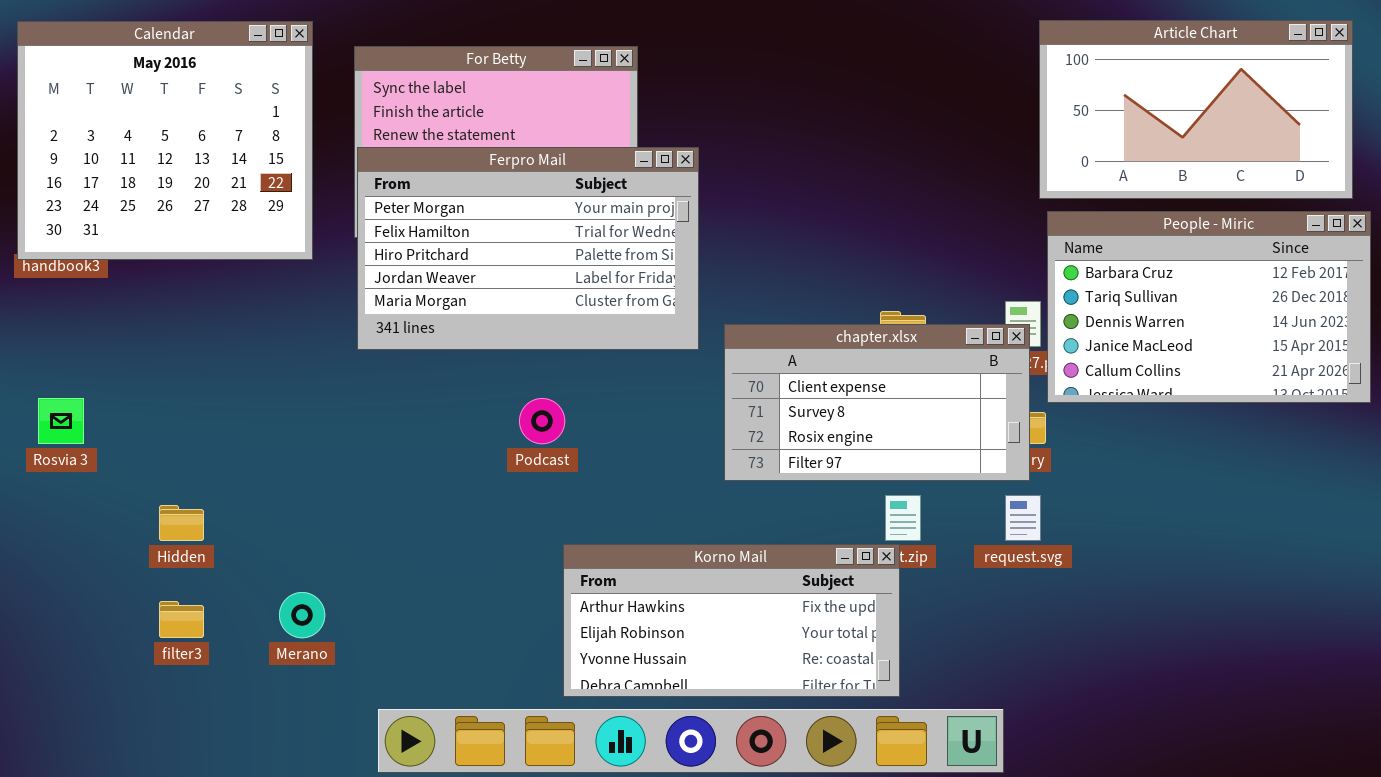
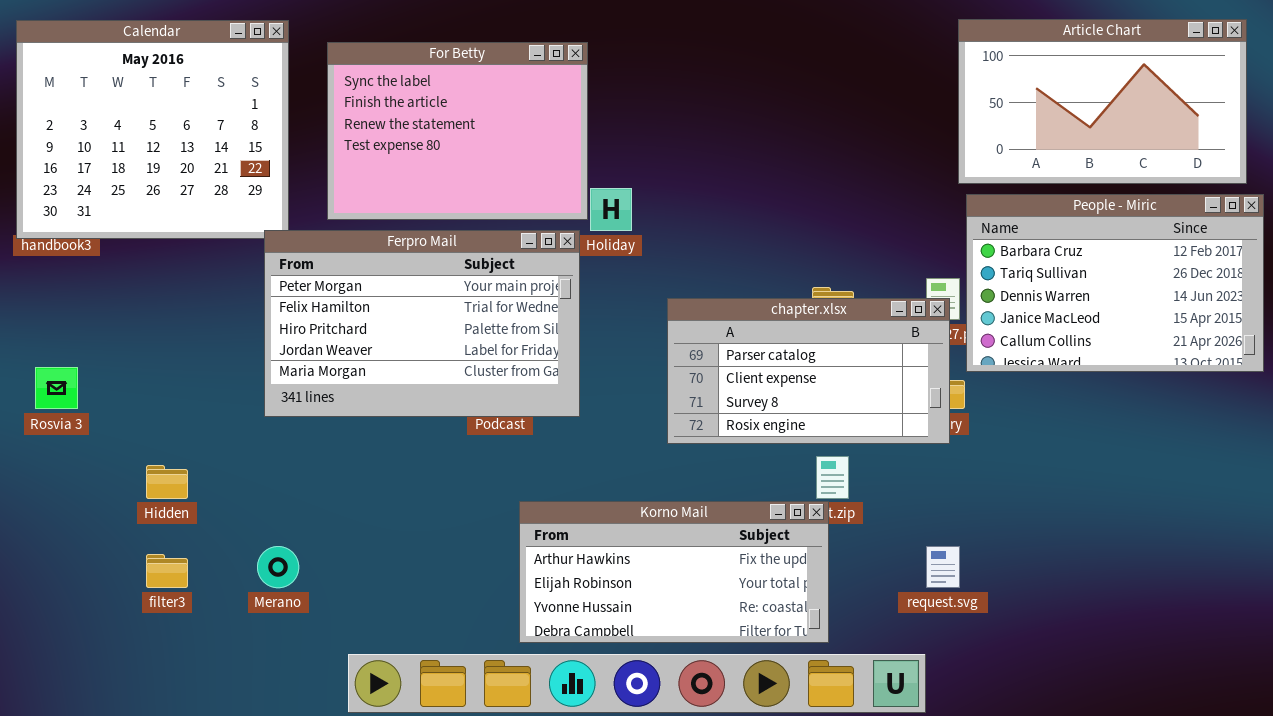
Ferpro Mail: [357,147,699,350] -> [264,230,580,417], moved
chapter.xlsx: [724,324,1030,481] -> [667,298,950,444], scrolled up 1 row
request.svg: [1005,495,1041,541] -> [926,546,960,588], moved

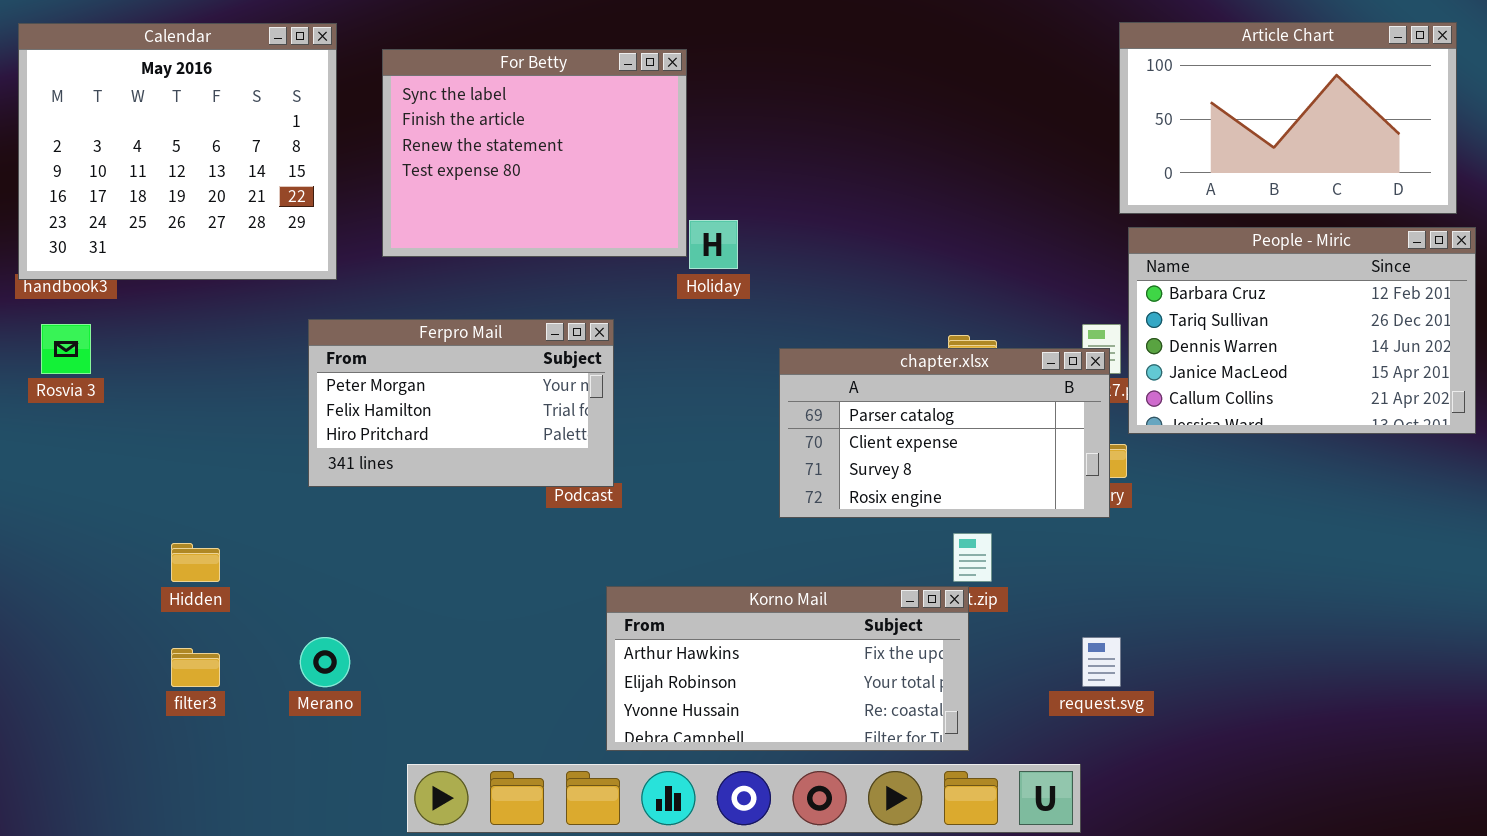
Ferpro Mail: [264,230,580,417] -> [308,319,614,487], resized
Rosvia 3: [35,367,78,409] -> [41,324,91,374], moved

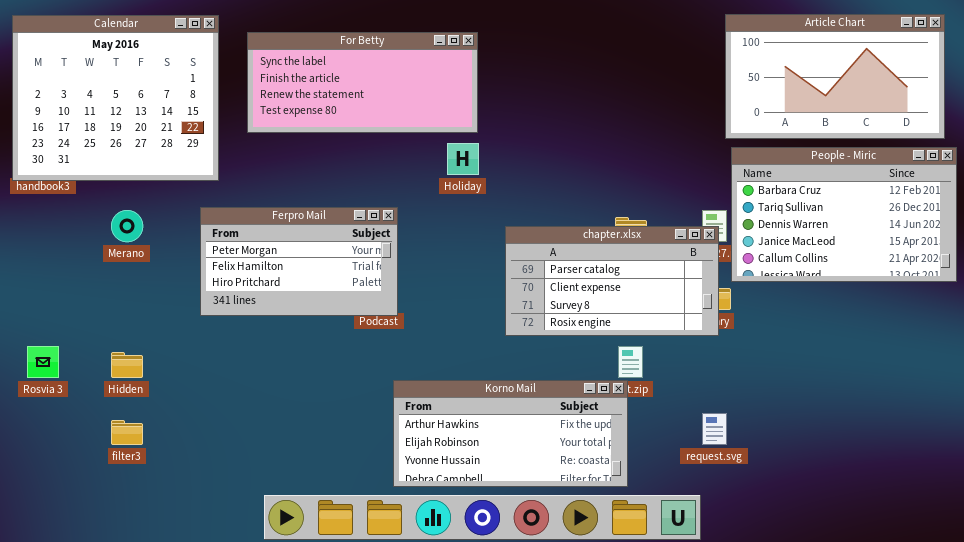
For Betty: [382,49,687,257] -> [247,32,478,133], resized
Rosvia 3: [41,324,91,374] -> [27,346,59,378], moved
Merano: [300,637,350,687] -> [111,210,143,242], moved

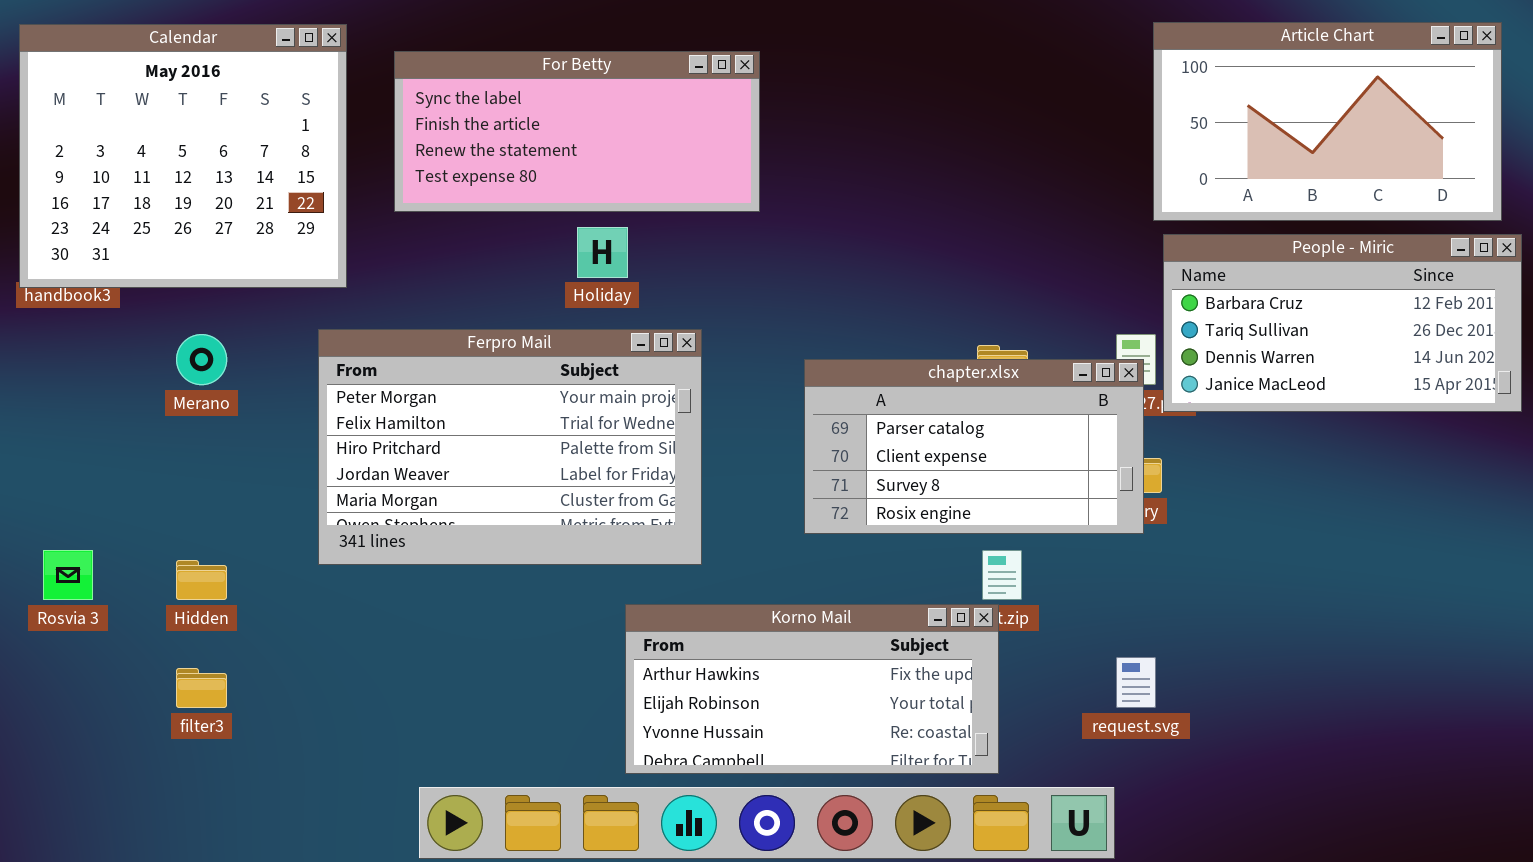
Holiday: [447,143,479,175] -> [577,227,628,278], moved
People - Miric: [731,147,957,282] -> [1163,234,1522,412], resized
Ferpro Mail: [200,207,398,316] -> [318,329,702,565], resized

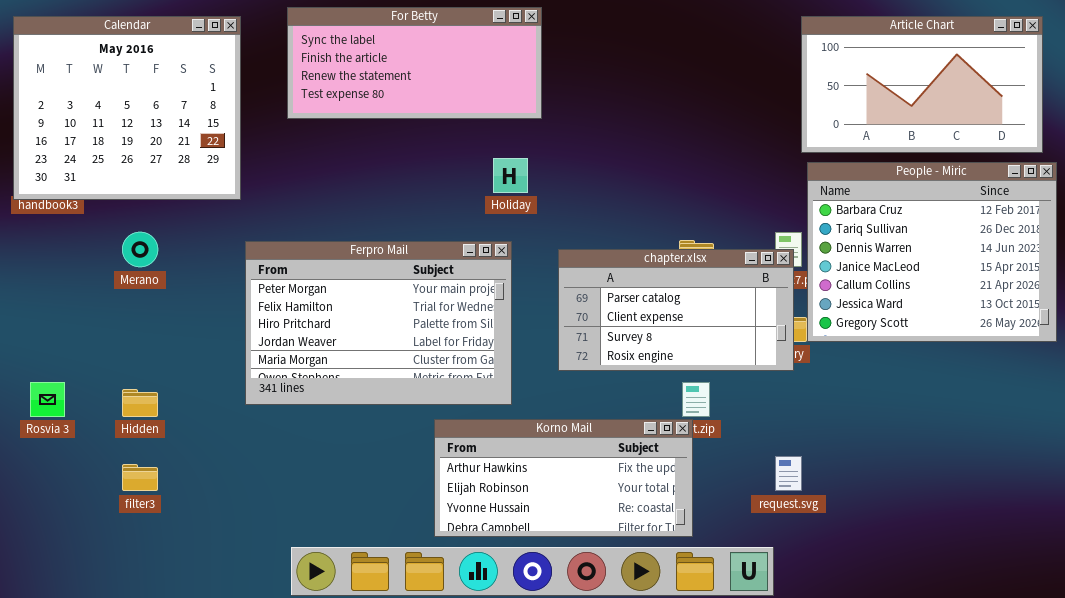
For Betty: [394,51,760,212] -> [287,7,542,119], moved
Holiday: [577,227,628,278] -> [493,158,528,193], moved
People - Miric: [1163,234,1522,412] -> [807,162,1057,342], resized
Ferpro Mail: [318,329,702,565] -> [245,241,512,405], moved

